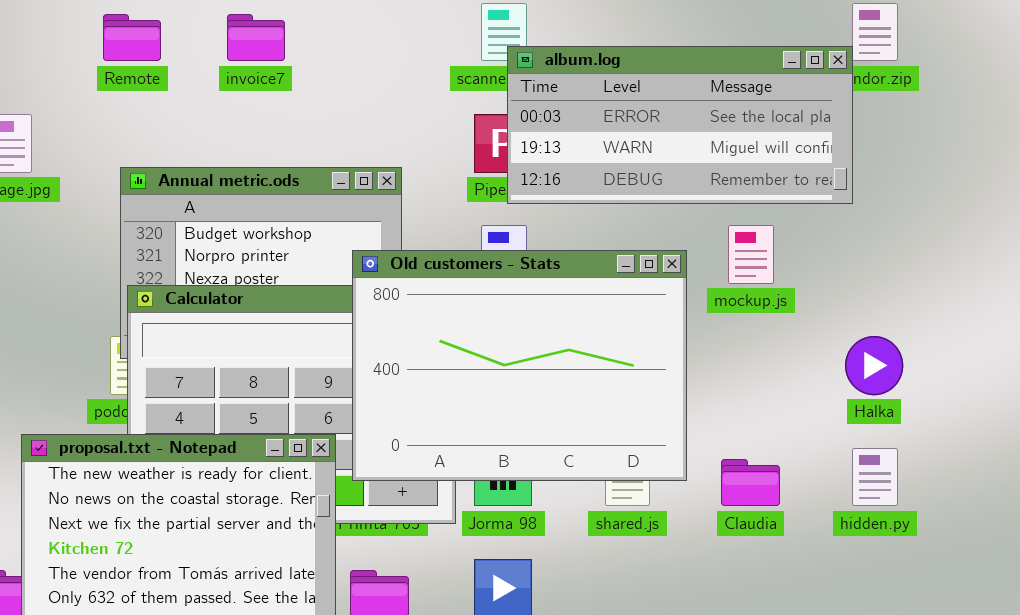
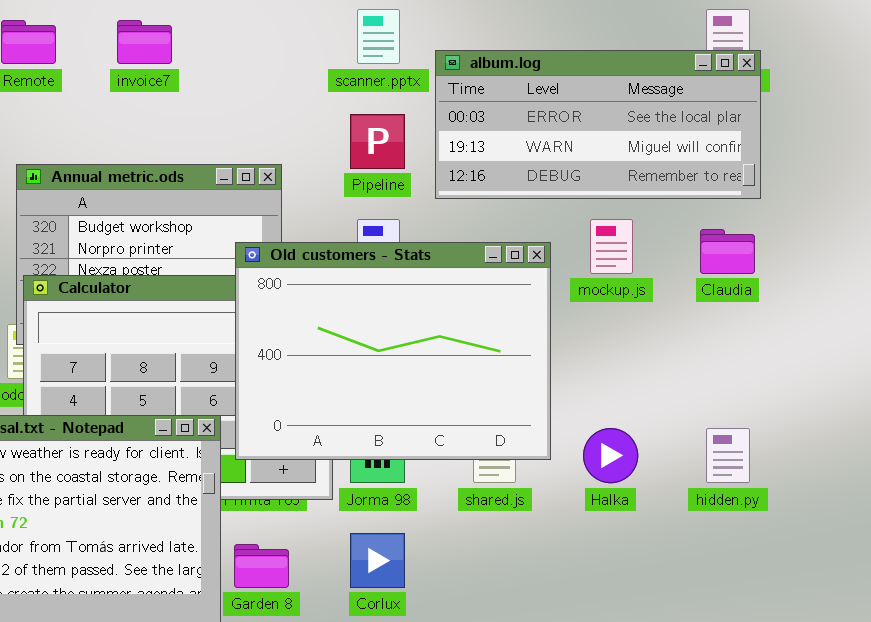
album.log: [507,46,853,204] -> [435,50,761,199], moved
Halka: [845,336,903,395] -> [583,428,638,483], moved
Claudia: [721,459,780,506] -> [700,229,755,274], moved

